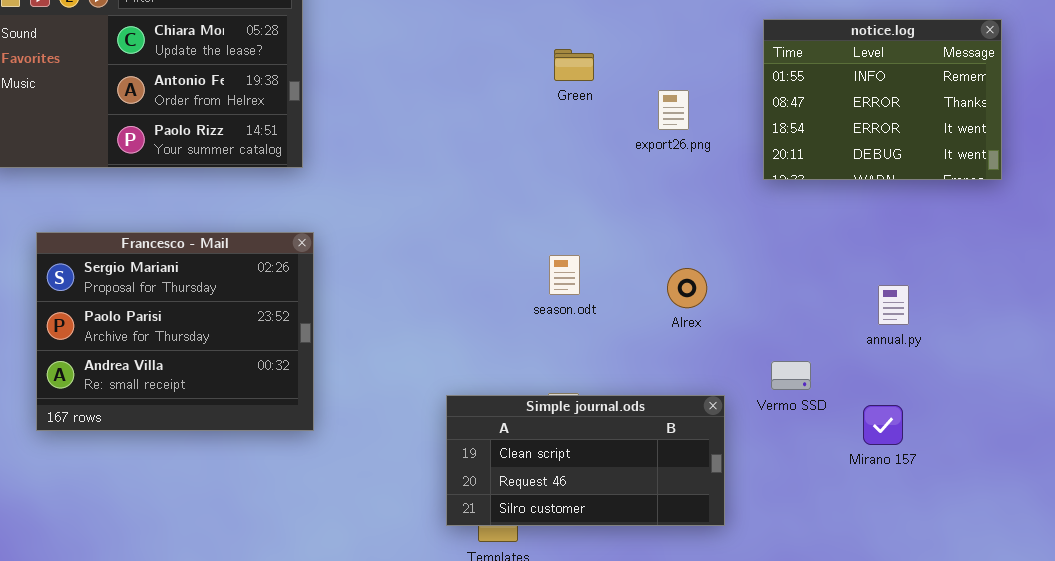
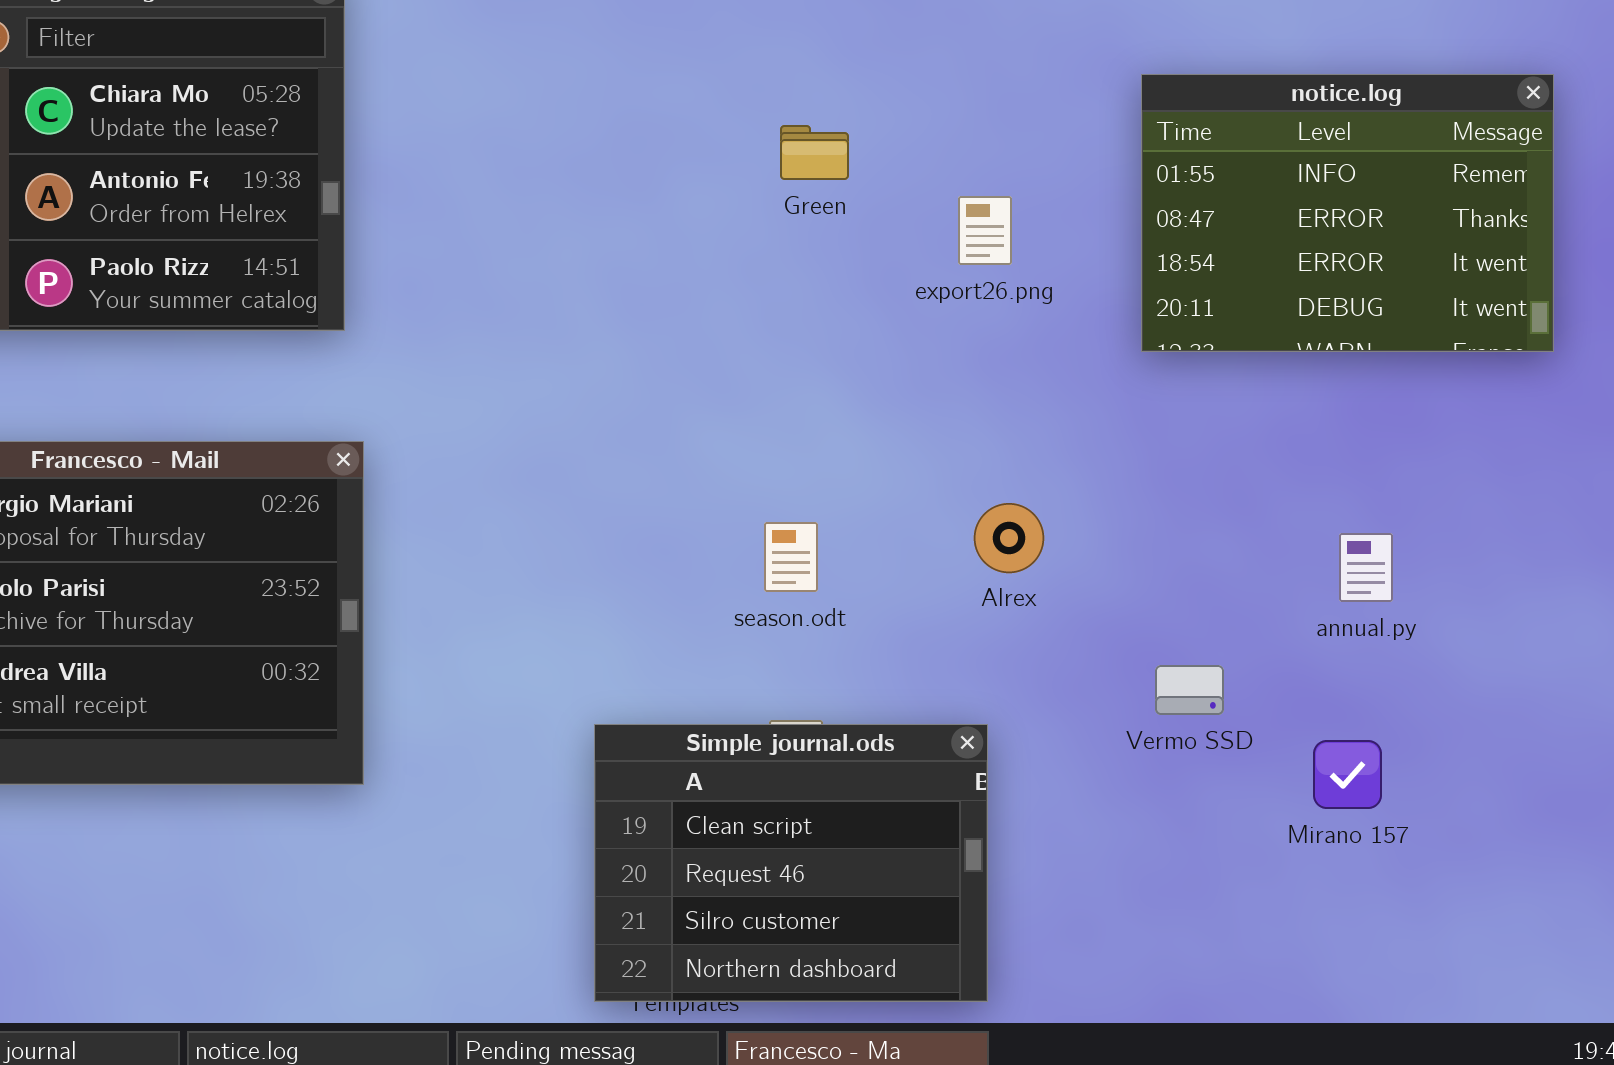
season.odt: [549,255,580,295] -> [764,522,818,592], moved
Simple journal.ods: [446,395,725,526] -> [594,724,988,1002], resized

